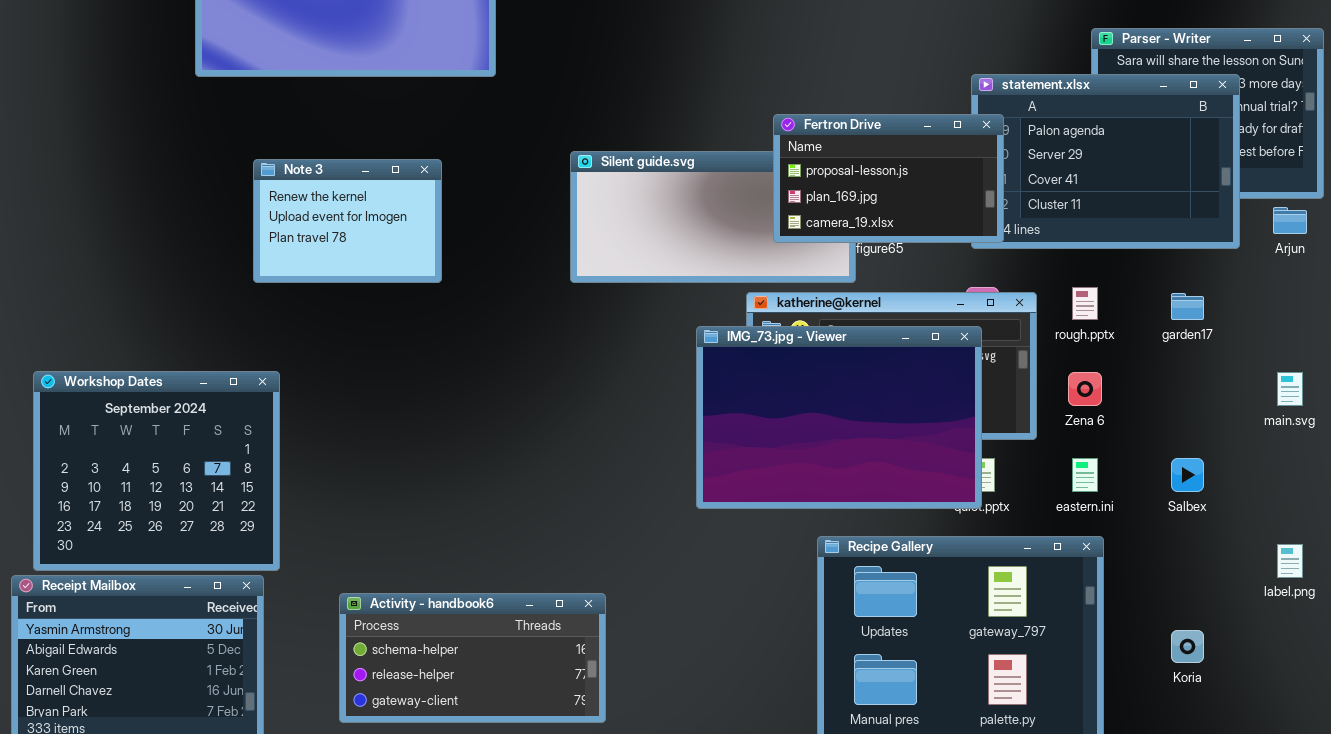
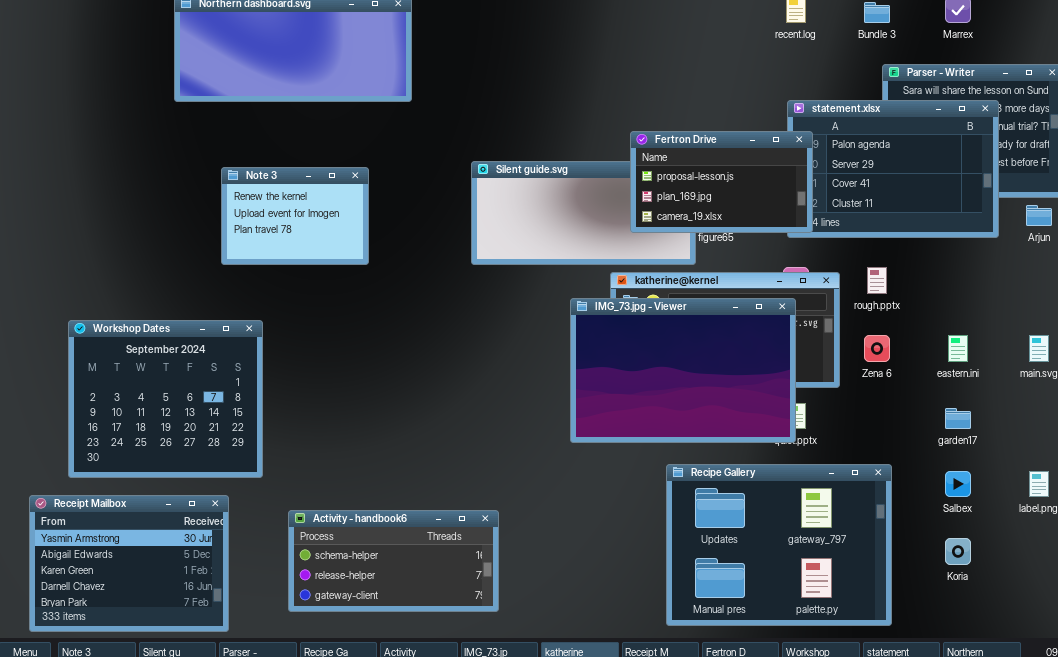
garden17: [1171,293,1204,320] -> [945,408,971,429], moved
Workshop Dates: [33,371,280,571] -> [68,320,263,478], moved
eastern.ini: [1072,458,1098,492] -> [948,335,968,362], moved
Salbex: [1171,458,1204,492] -> [945,471,971,497], moved

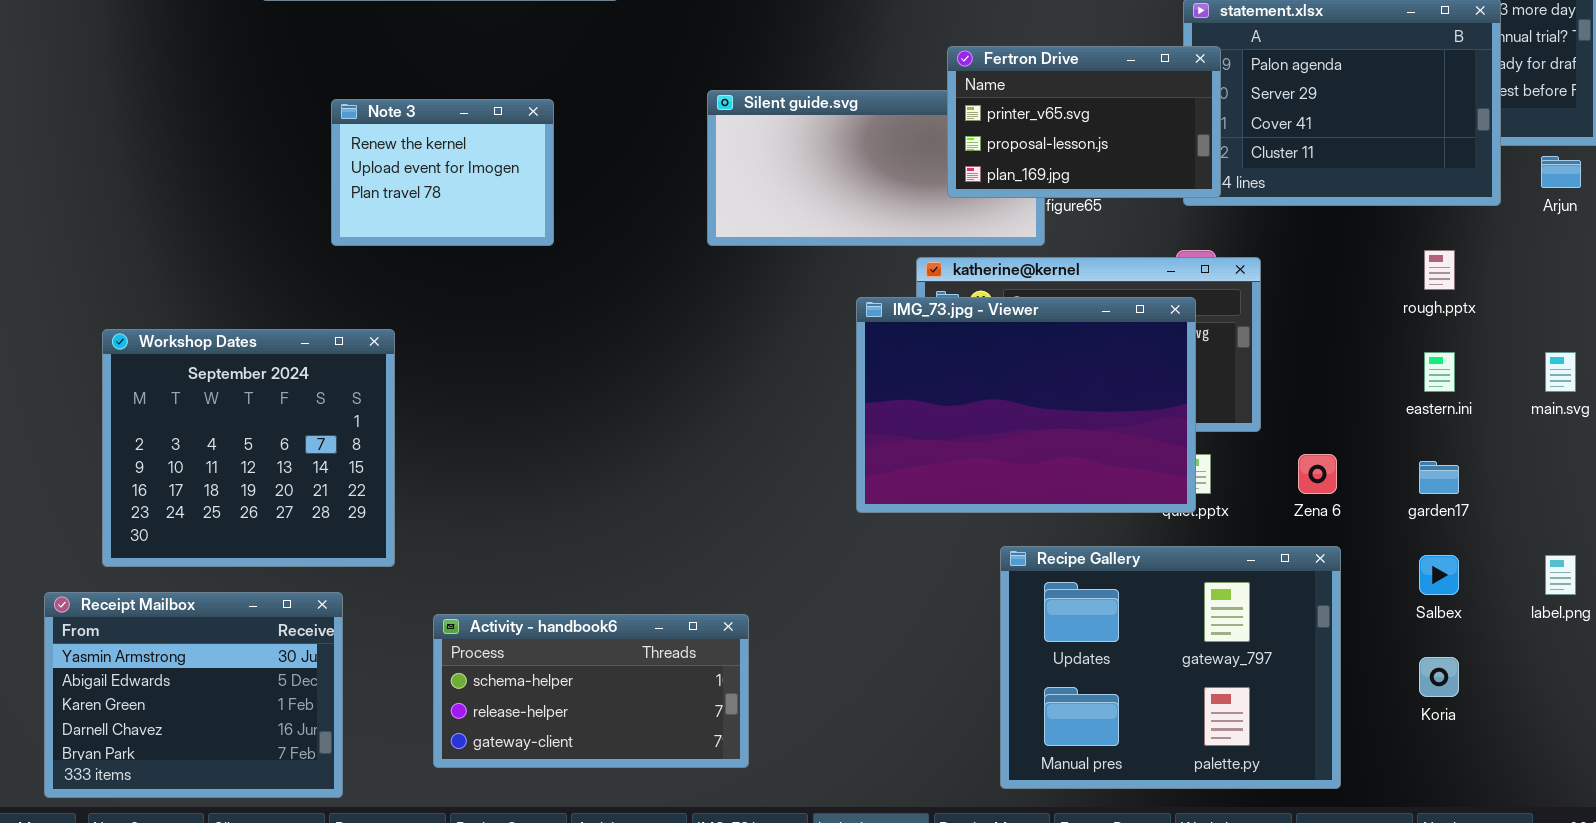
Fertron Drive: [630,131,813,233] -> [947,46,1221,198], scrolled up 1 row
rough.pptx: [867,267,887,294] -> [1424,250,1455,290], moved
Zena 6: [864,335,890,362] -> [1298,454,1337,494], moved

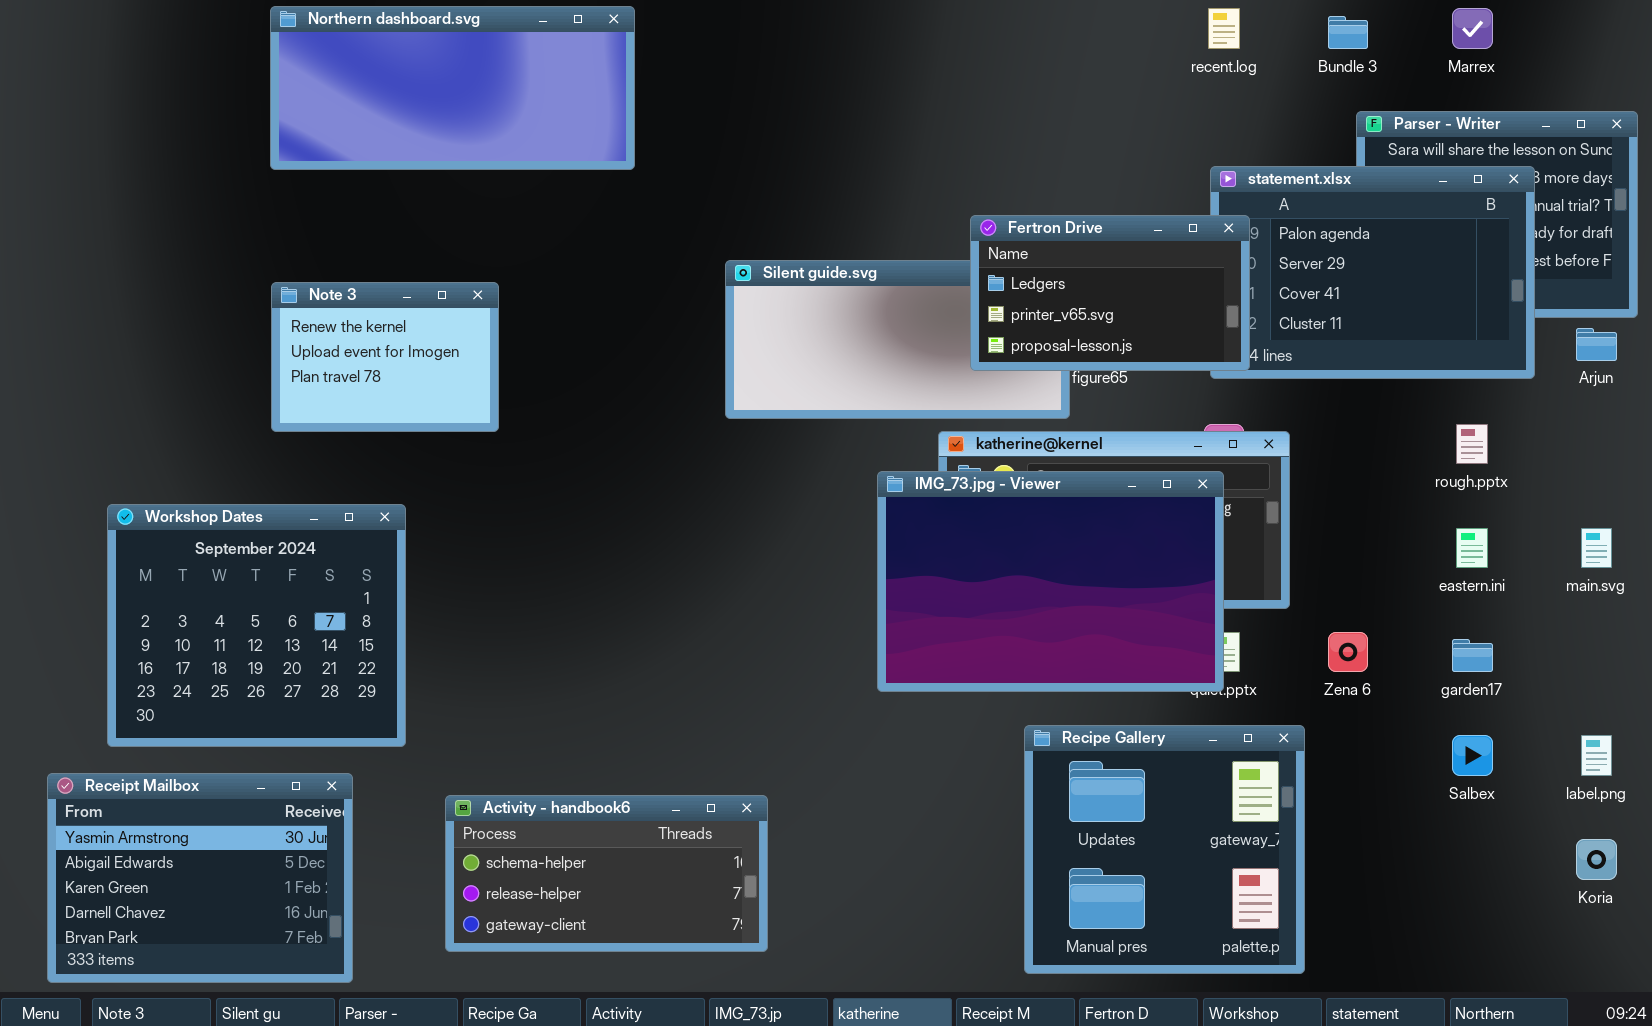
Fertron Drive: [947,46,1221,198] -> [970,215,1250,371], scrolled up 1 row
Note 3: [331,99,554,246] -> [271,282,499,432], moved
Recipe Gallery: [1000,546,1341,789] -> [1024,725,1305,974], resized
Koria: [1419,657,1459,697] -> [1576,839,1617,880], moved

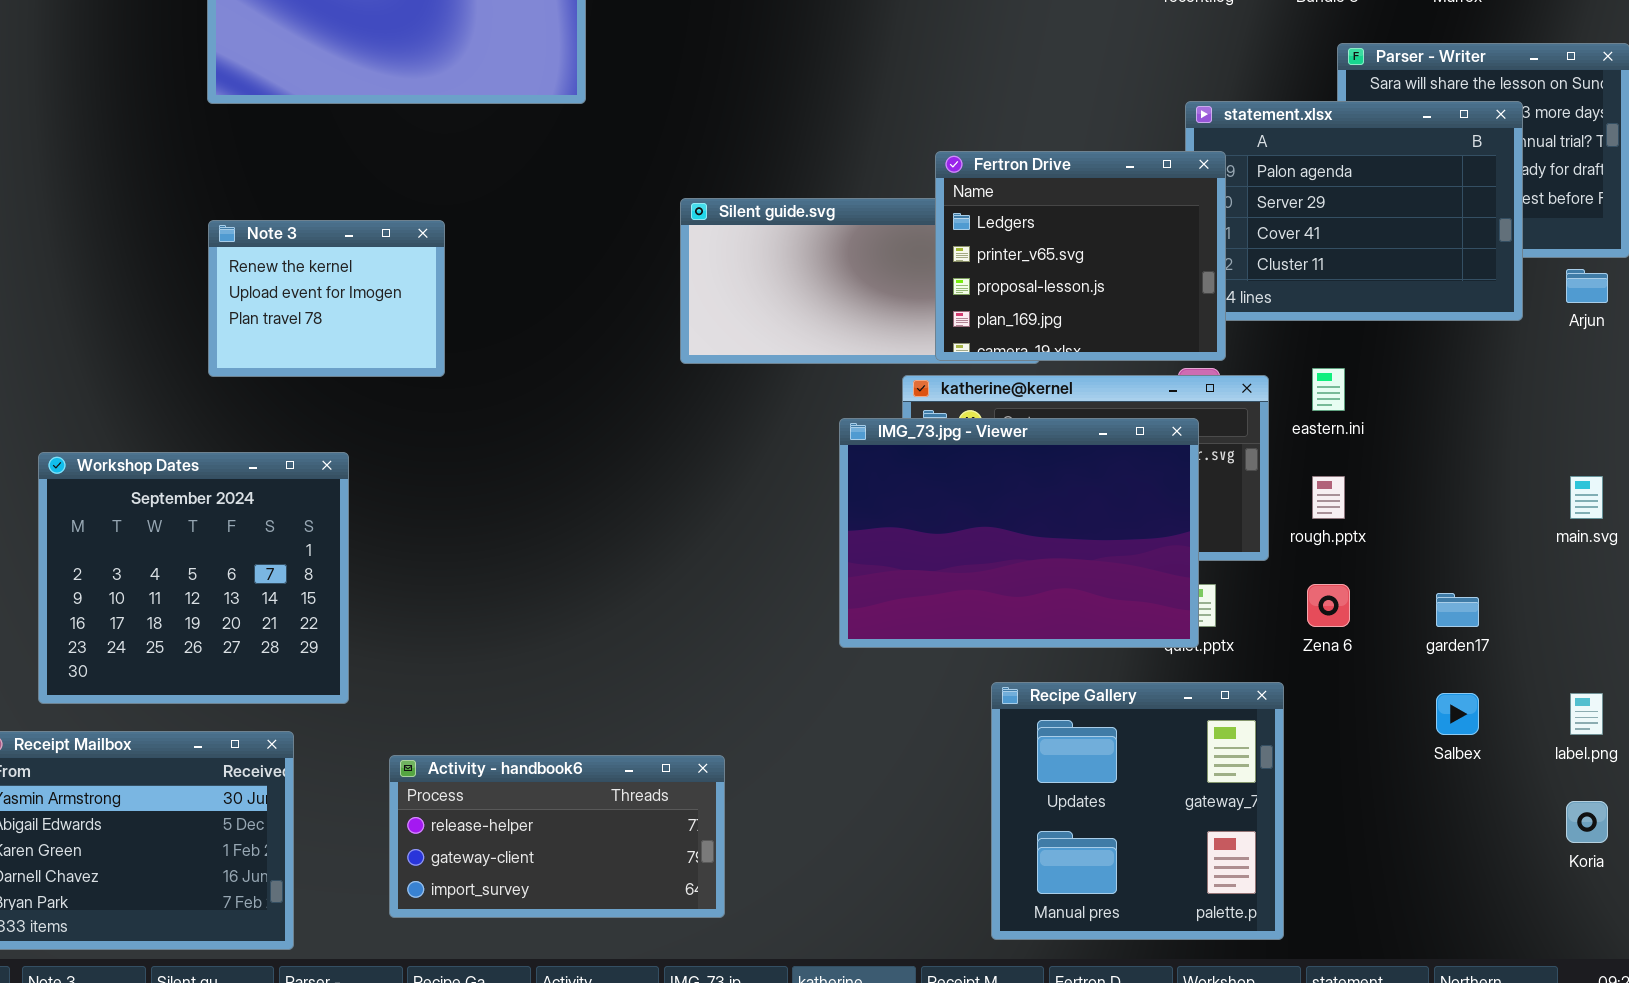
Fertron Drive: [970,215,1250,371] -> [935,151,1226,361], resized
rough.pptx: [1456,424,1488,464] -> [1312,476,1345,519], moved
eastern.ini: [1456,528,1488,568] -> [1312,368,1345,411], moved
Activity - handbook6: [445,795,768,952] -> [389,755,725,918], scrolled down 1 row

